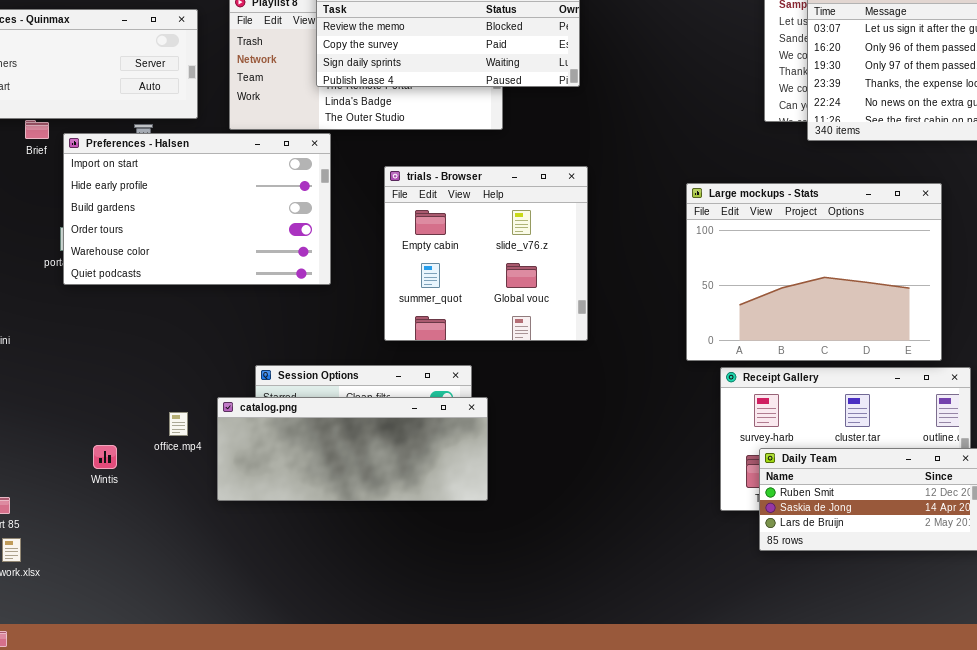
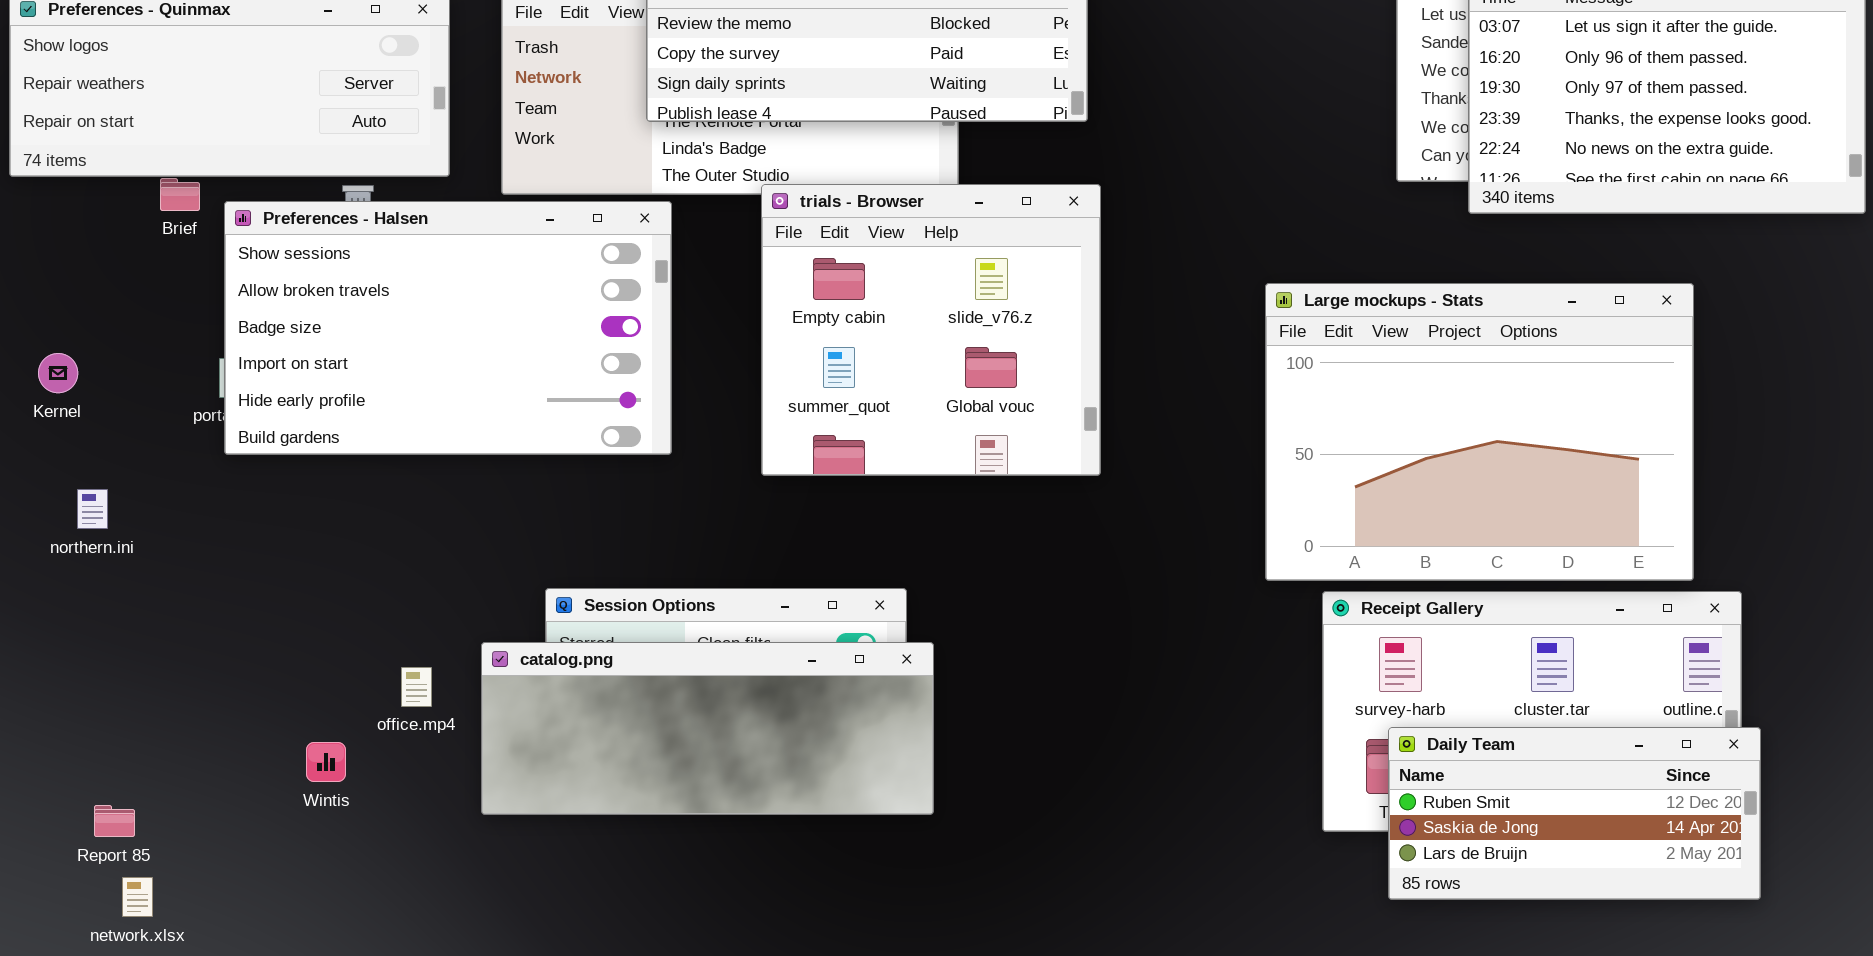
Preferences - Halsen: [63,133,331,285] -> [224,201,672,455], scrolled up 3 rows
trials - Browser: [384,166,588,341] -> [761,184,1101,476], moved
Wintis: [93,445,117,469] -> [306,742,346,782], moved

